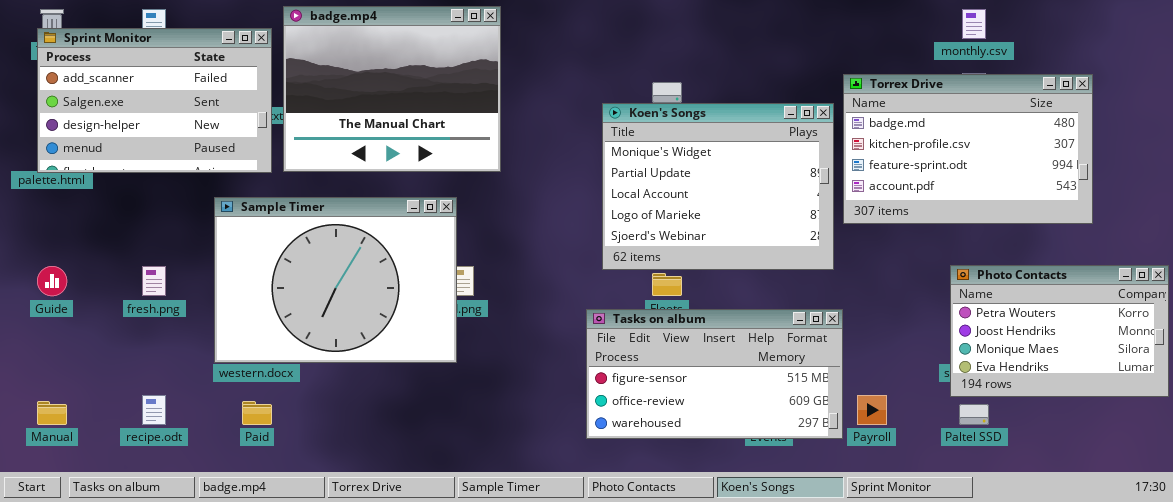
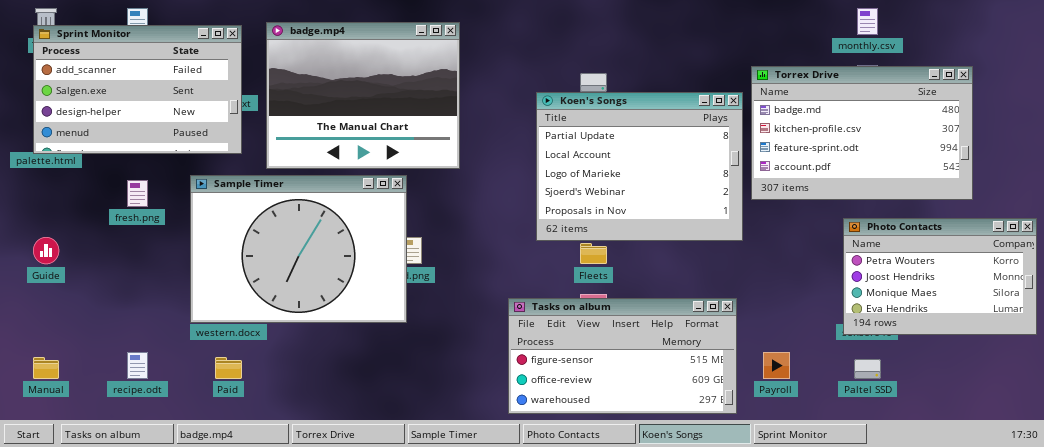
badge.mp4: [283,6,501,172] -> [266,22,460,169], moved
Koen's Songs: [602,103,834,270] -> [536,92,743,241], scrolled down 1 row
Photo Contacts: [950,265,1169,397] -> [843,218,1037,335], moved
fresh.png: [142,266,166,296] -> [127,180,148,207], moved
Tasks on album: [586,309,843,439] -> [508,298,737,414], moved

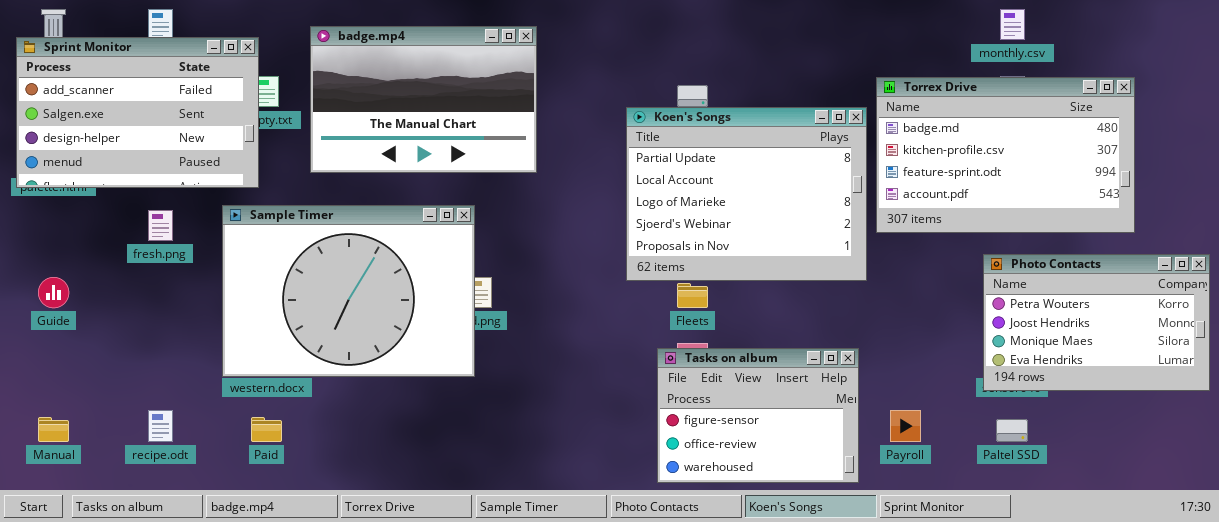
badge.mp4: [266,22,460,169] -> [310,26,537,173], resized
Sprint Monitor: [33,25,242,154] -> [16,37,259,188], moved
Tasks on album: [508,298,737,414] -> [657,348,859,483], resized

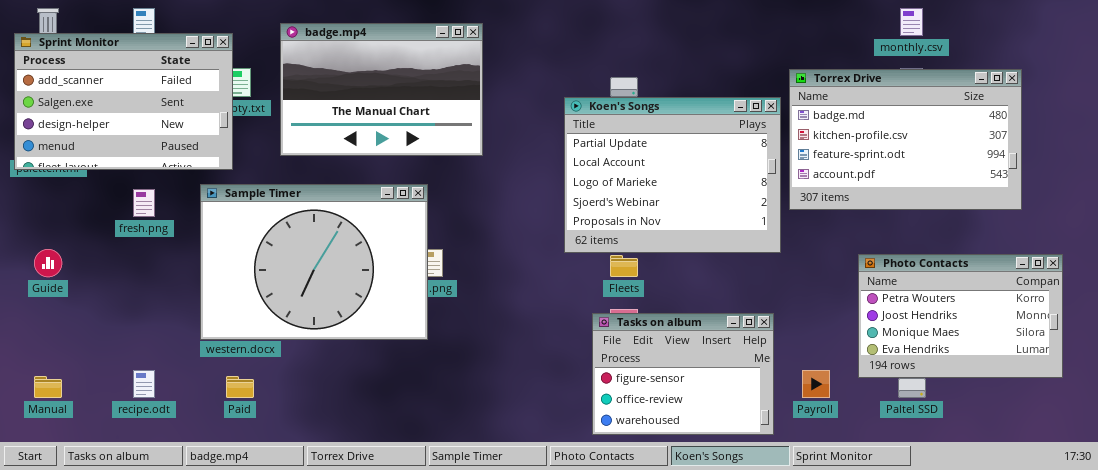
Photo Contacts: [983,254,1210,391] -> [858,254,1063,378], moved

